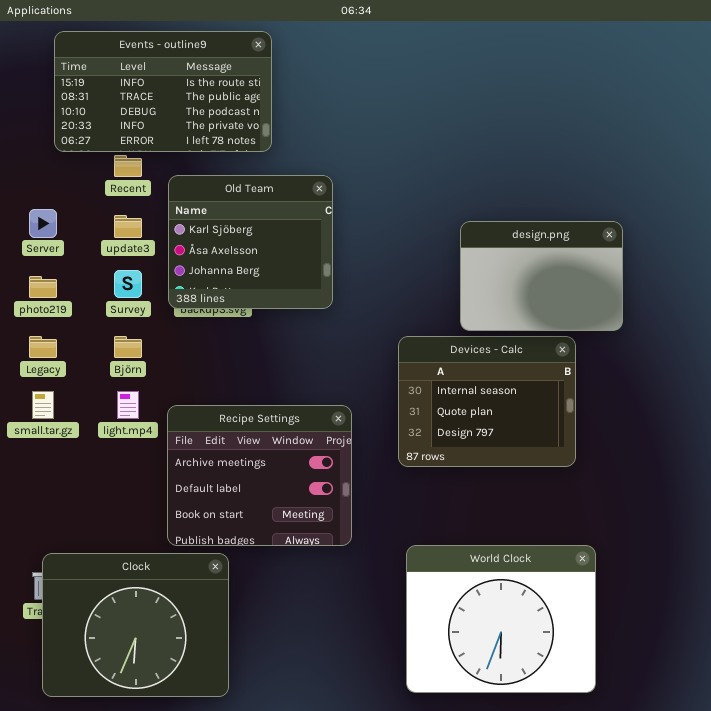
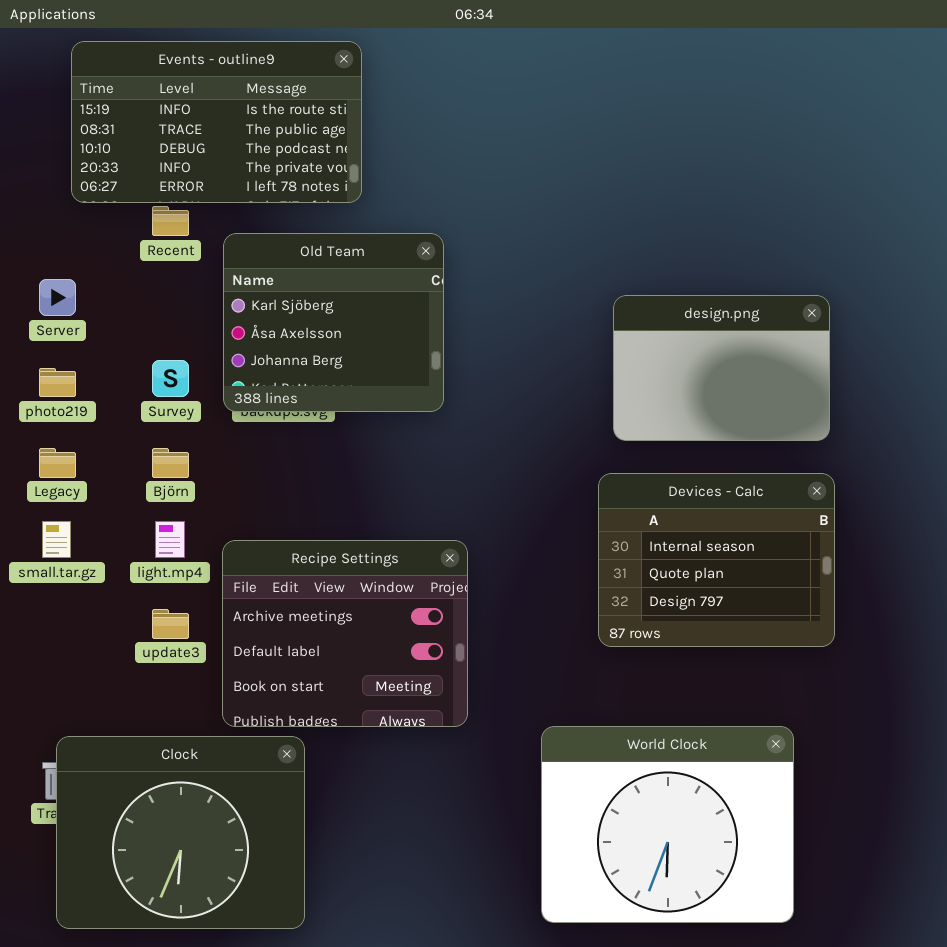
update3: [114,215,142,238] -> [152,609,189,639], moved
Devices - Calc: [398,336,576,467] -> [598,473,835,647], moved

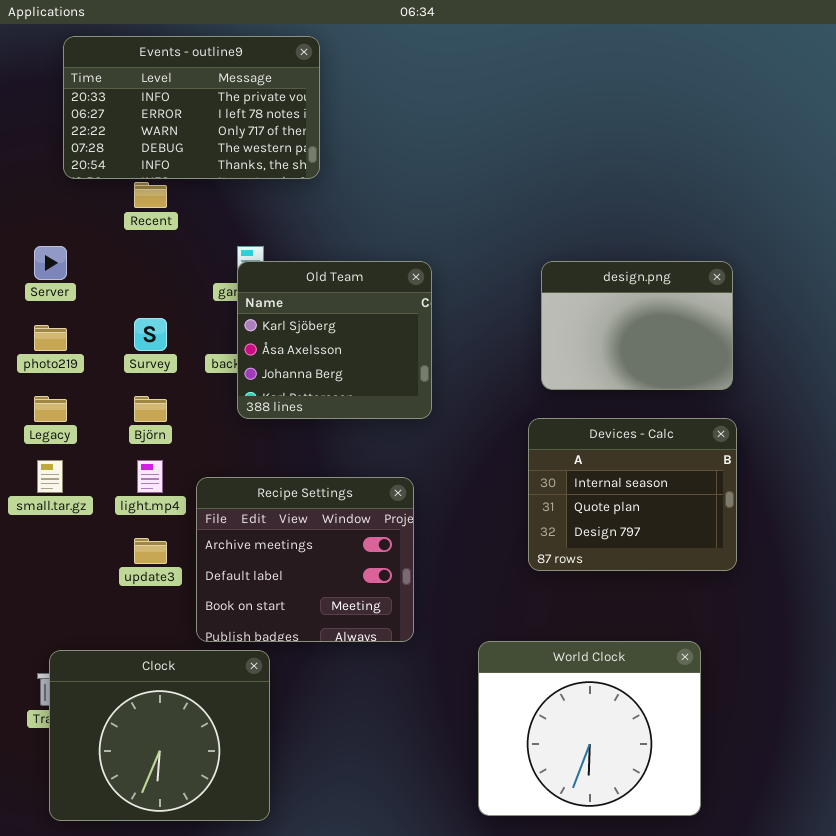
Events - outline9: [71,41,362,203] -> [63,36,320,179], scrolled down 3 rows
Old Team: [223,233,444,412] -> [237,261,432,419], moved

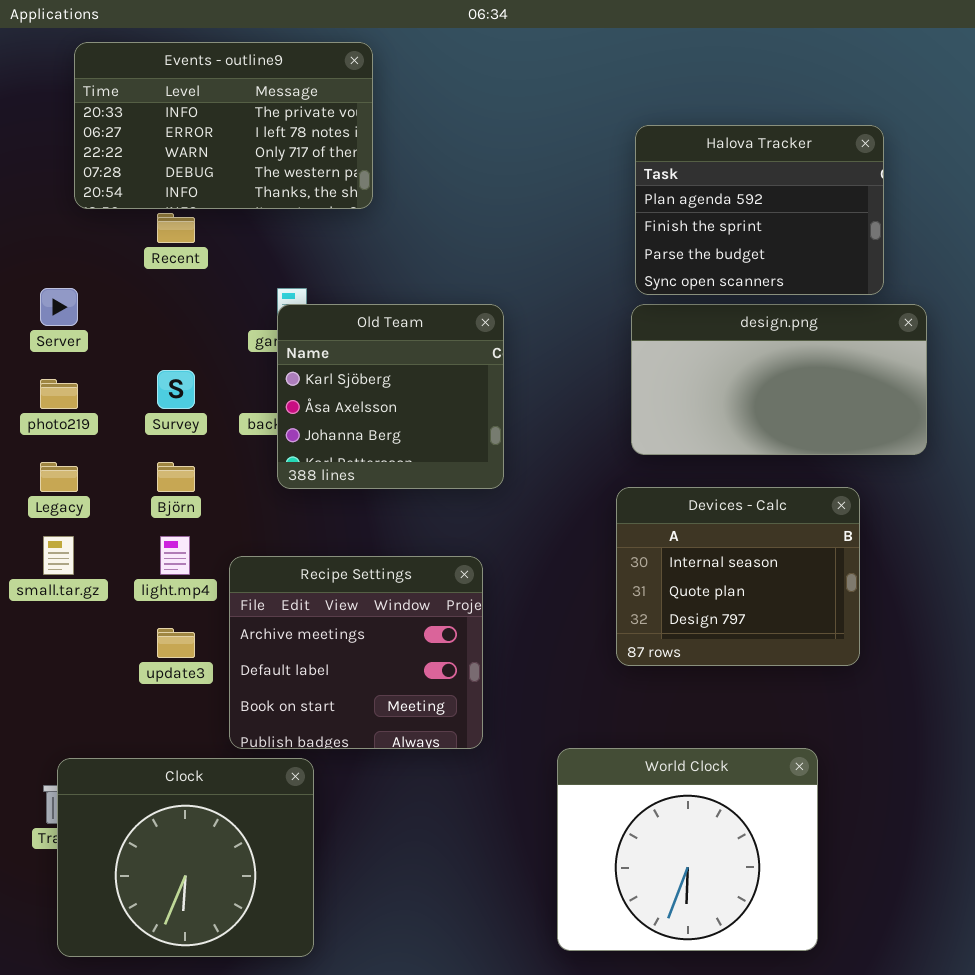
Halova Tracker: none -> [635,125,884,295], opened
design.png: [541,261,733,390] -> [631,304,927,455], resized

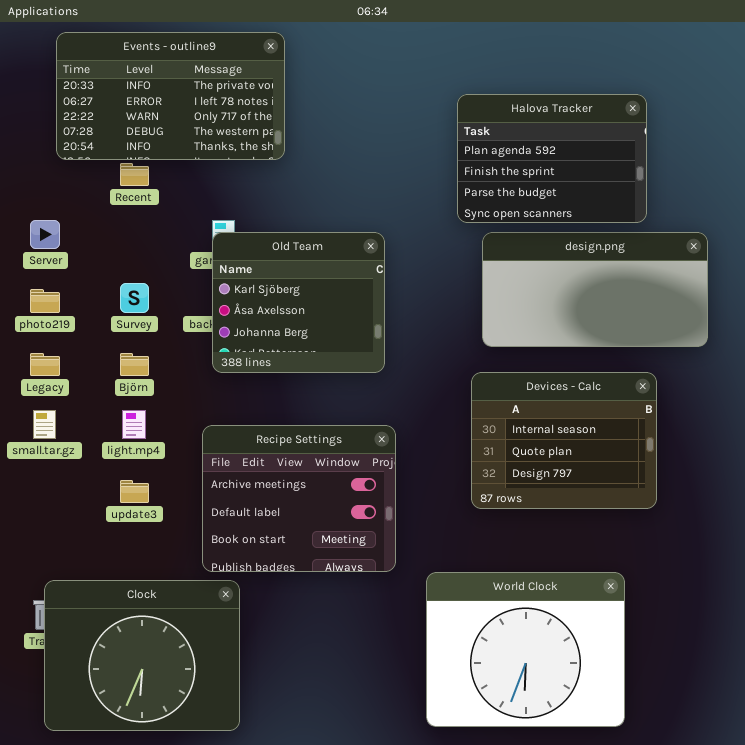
Halova Tracker: [635,125,884,295] -> [457,94,647,223], moved
Recipe Settings: [229,556,483,749] -> [202,425,396,572], moved

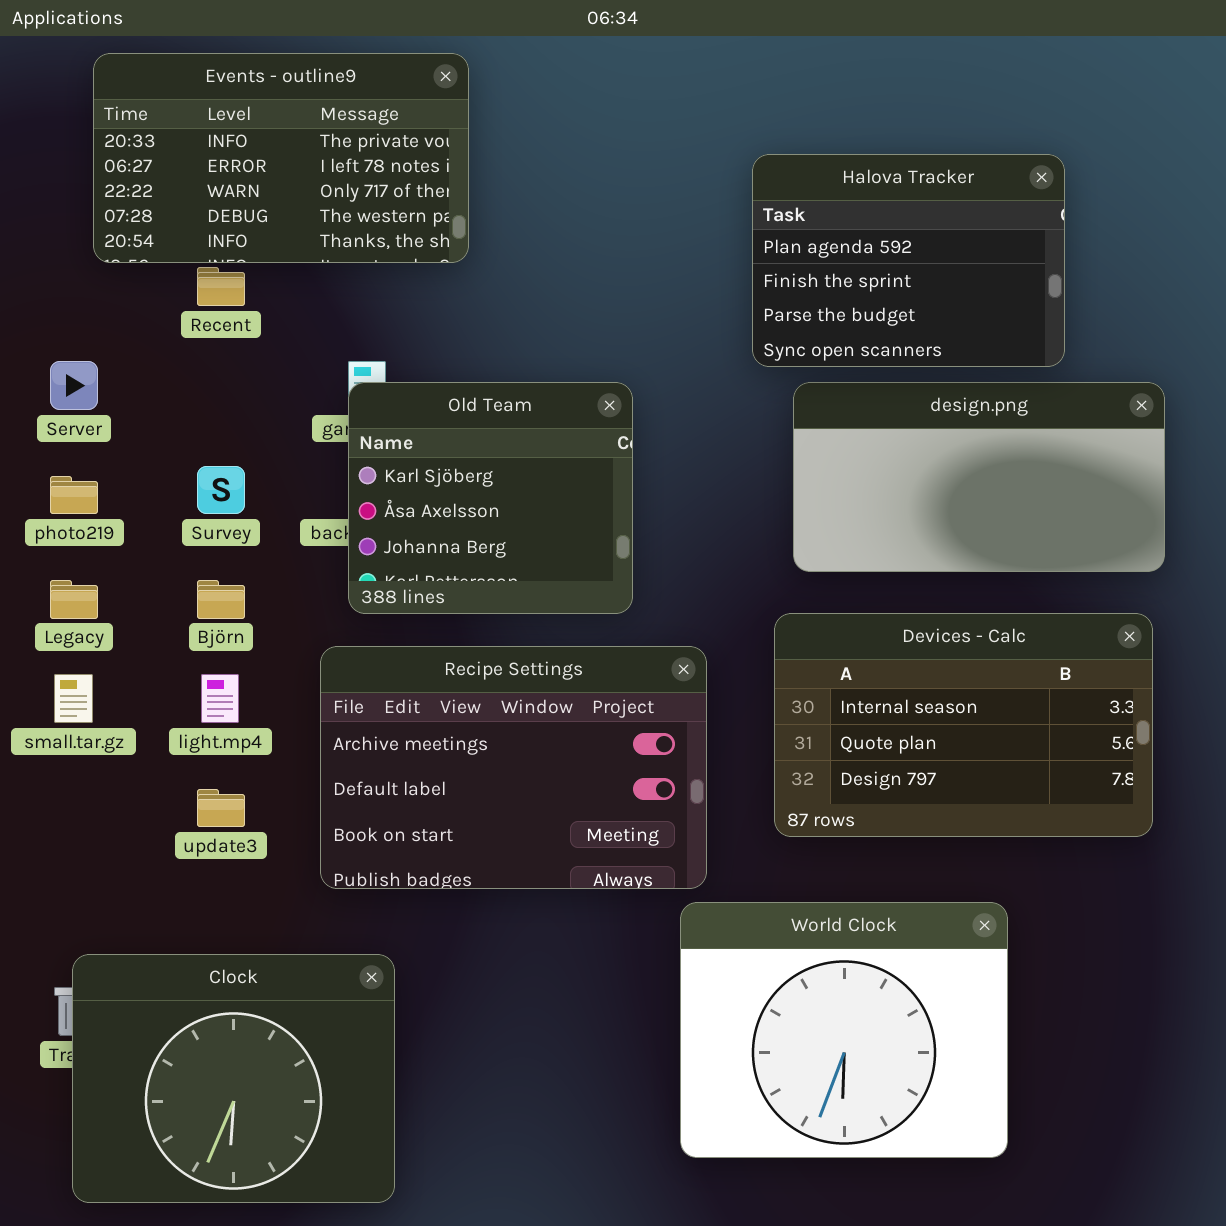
Devices - Calc: [471,372,657,509] -> [774,613,1153,837], resized
Recipe Settings: [202,425,396,572] -> [320,646,707,889], moved, resized
World Clock: [426,572,625,727] -> [680,902,1008,1158], moved

